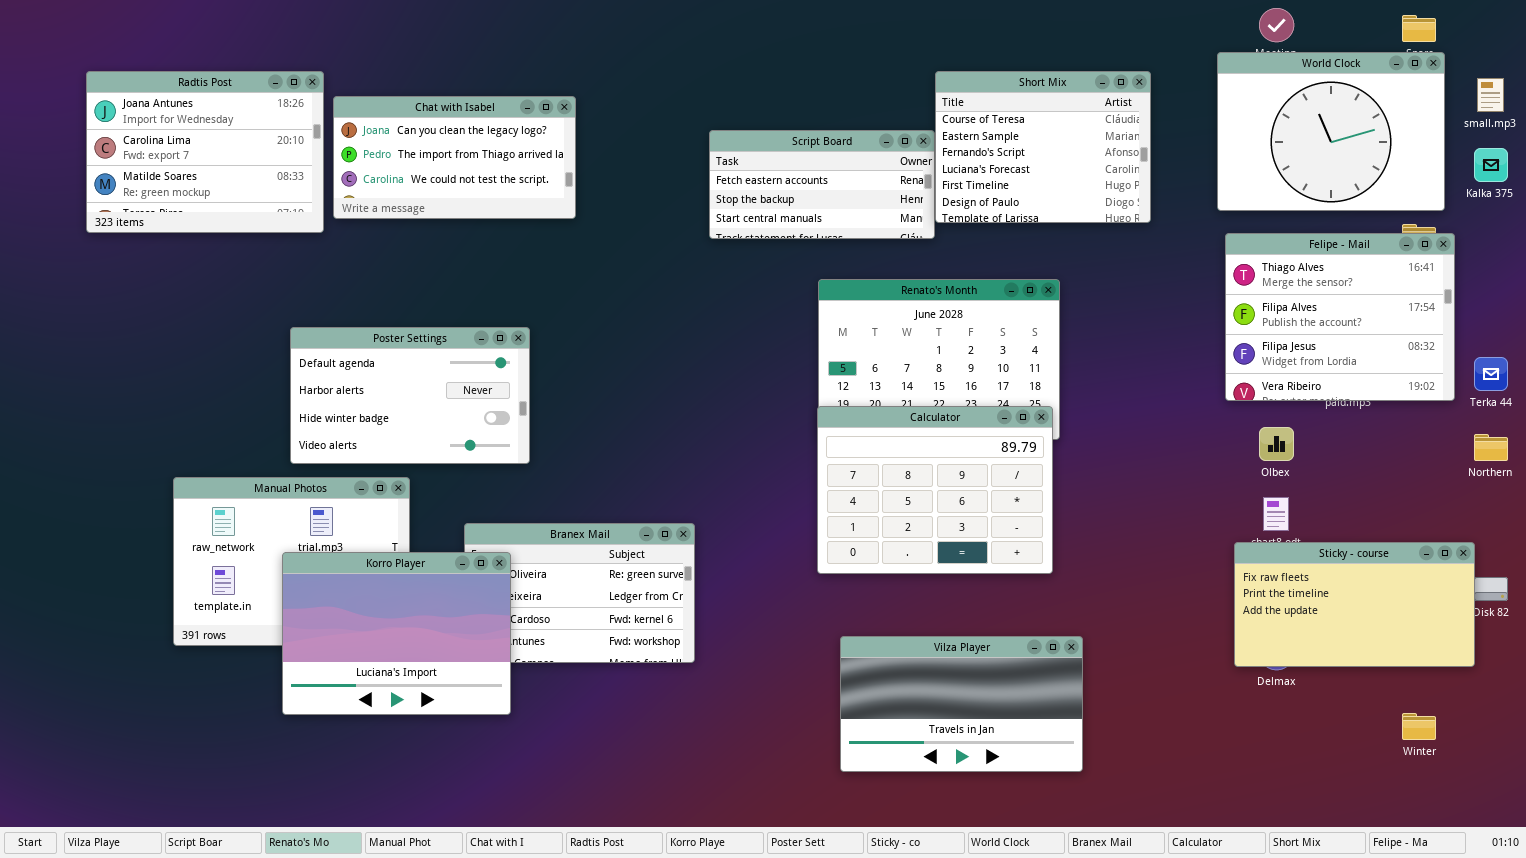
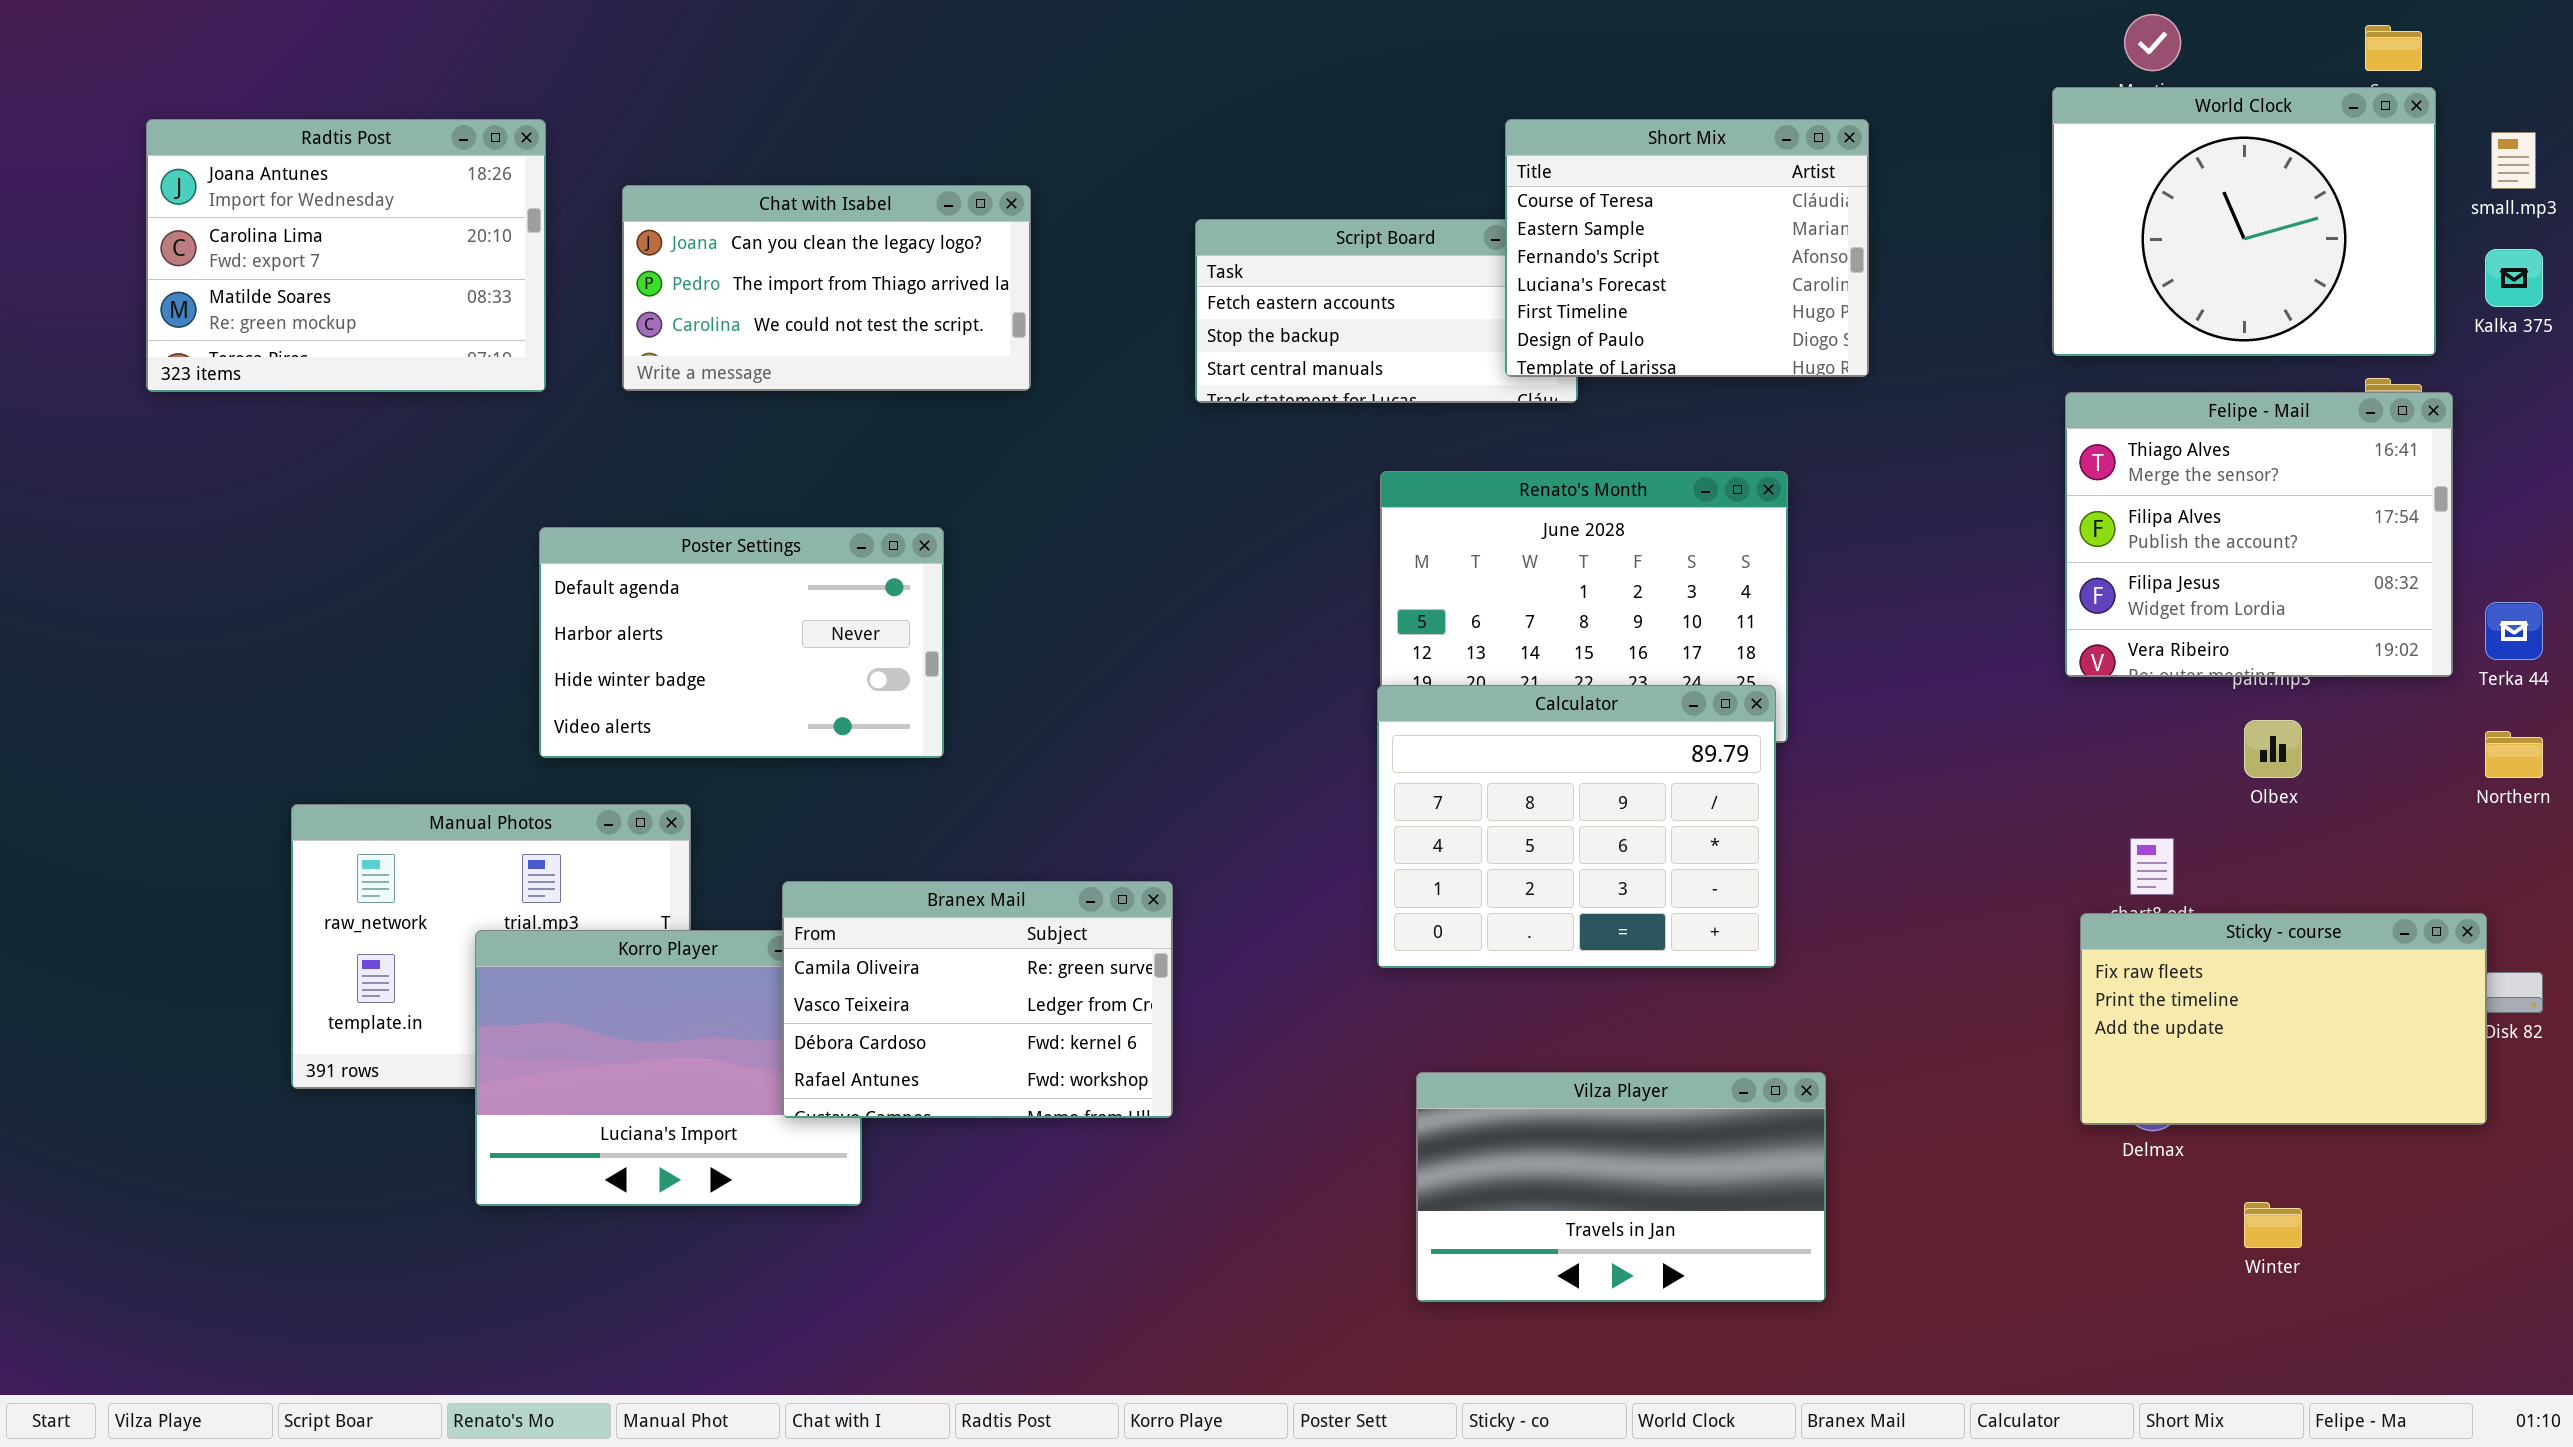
Short Mix: [935,71,1151,223] -> [1505,119,1869,377], moved
Chat with Isabel: [333,96,576,219] -> [622,185,1031,391], moved
Poster Settings: [290,327,530,464] -> [539,527,944,758], moved
Olbex: [1259,427,1294,461] -> [2244,720,2302,778], moved
Branex Mail: [464,523,695,663] -> [782,881,1173,1118], raised
Winter: [1402,713,1436,740] -> [2244,1202,2302,1248], moved

